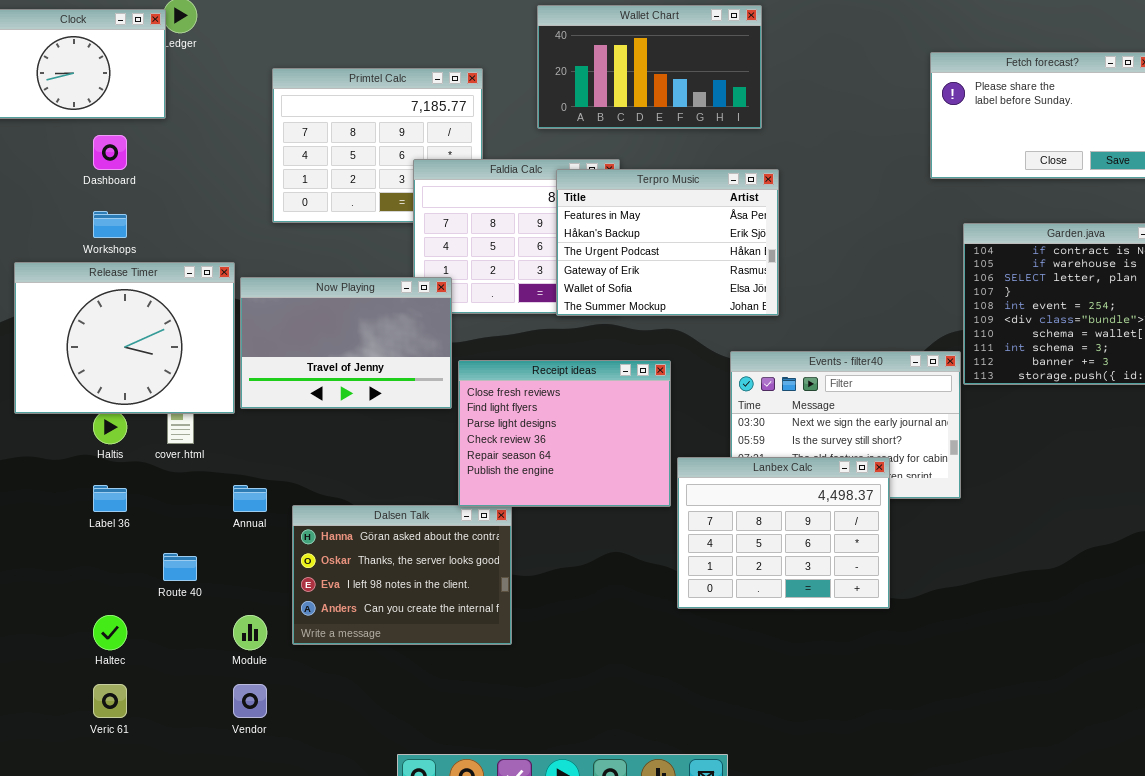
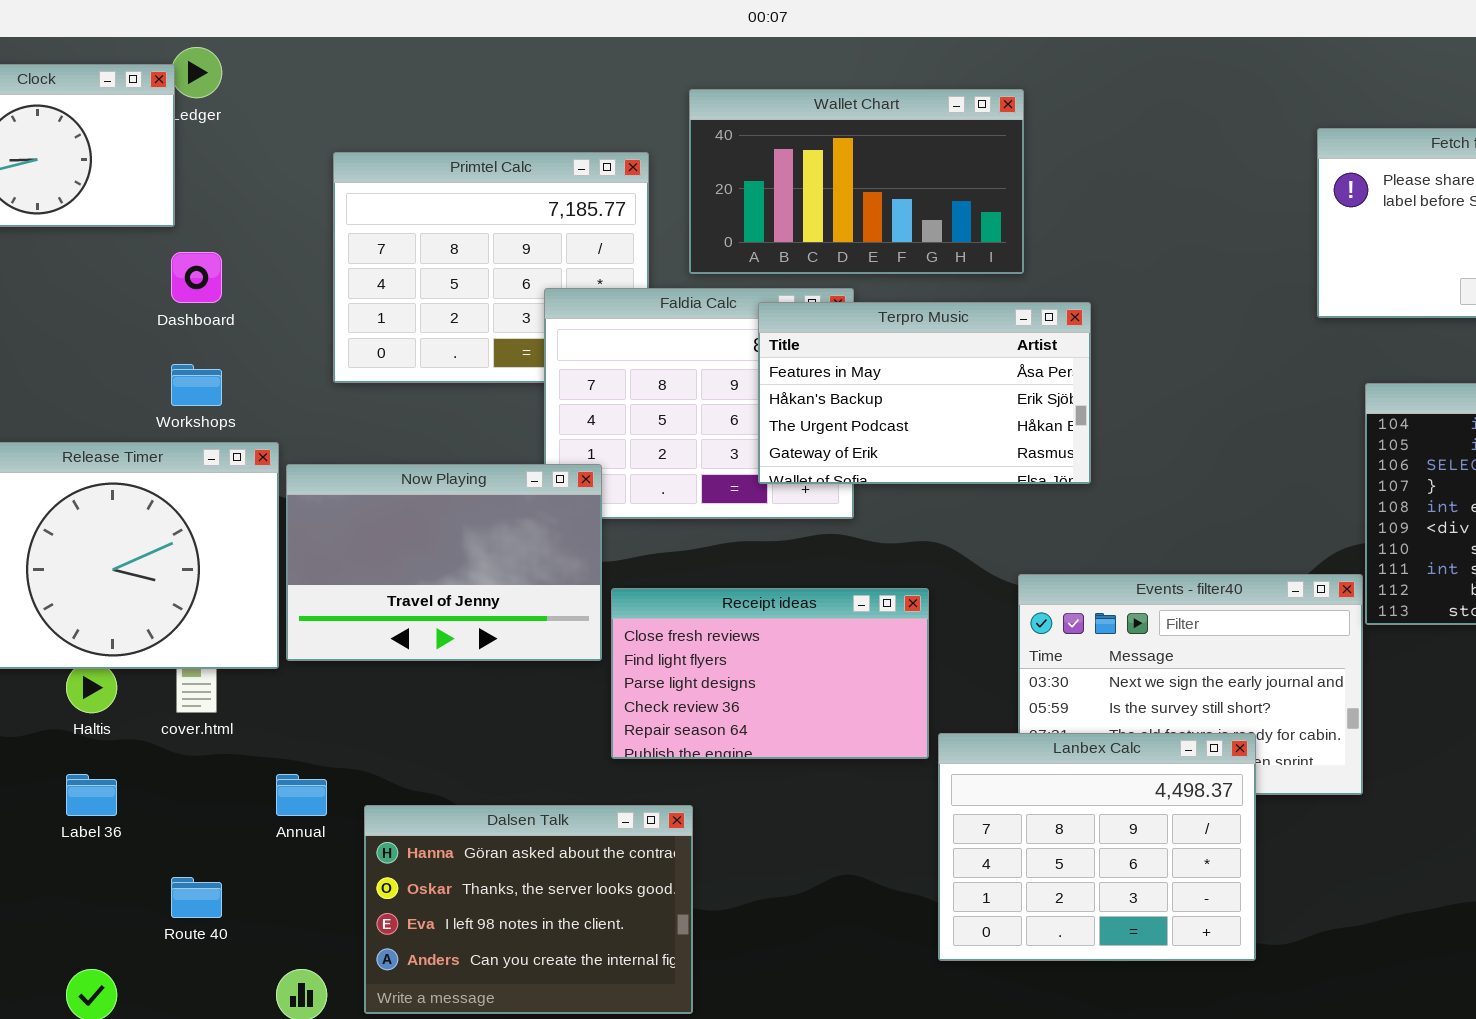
Wallet Chart: [537,5,762,129] -> [689,89,1024,274], moved
Dashboard: [93,135,127,170] -> [171,252,222,303], moved
Terpro Music: [556,169,779,316] -> [758,302,1091,484], resized
Workshops: [93,211,127,238] -> [171,364,222,406], moved
Receipt ideas: [458,360,671,507] -> [611,588,929,759], resized

